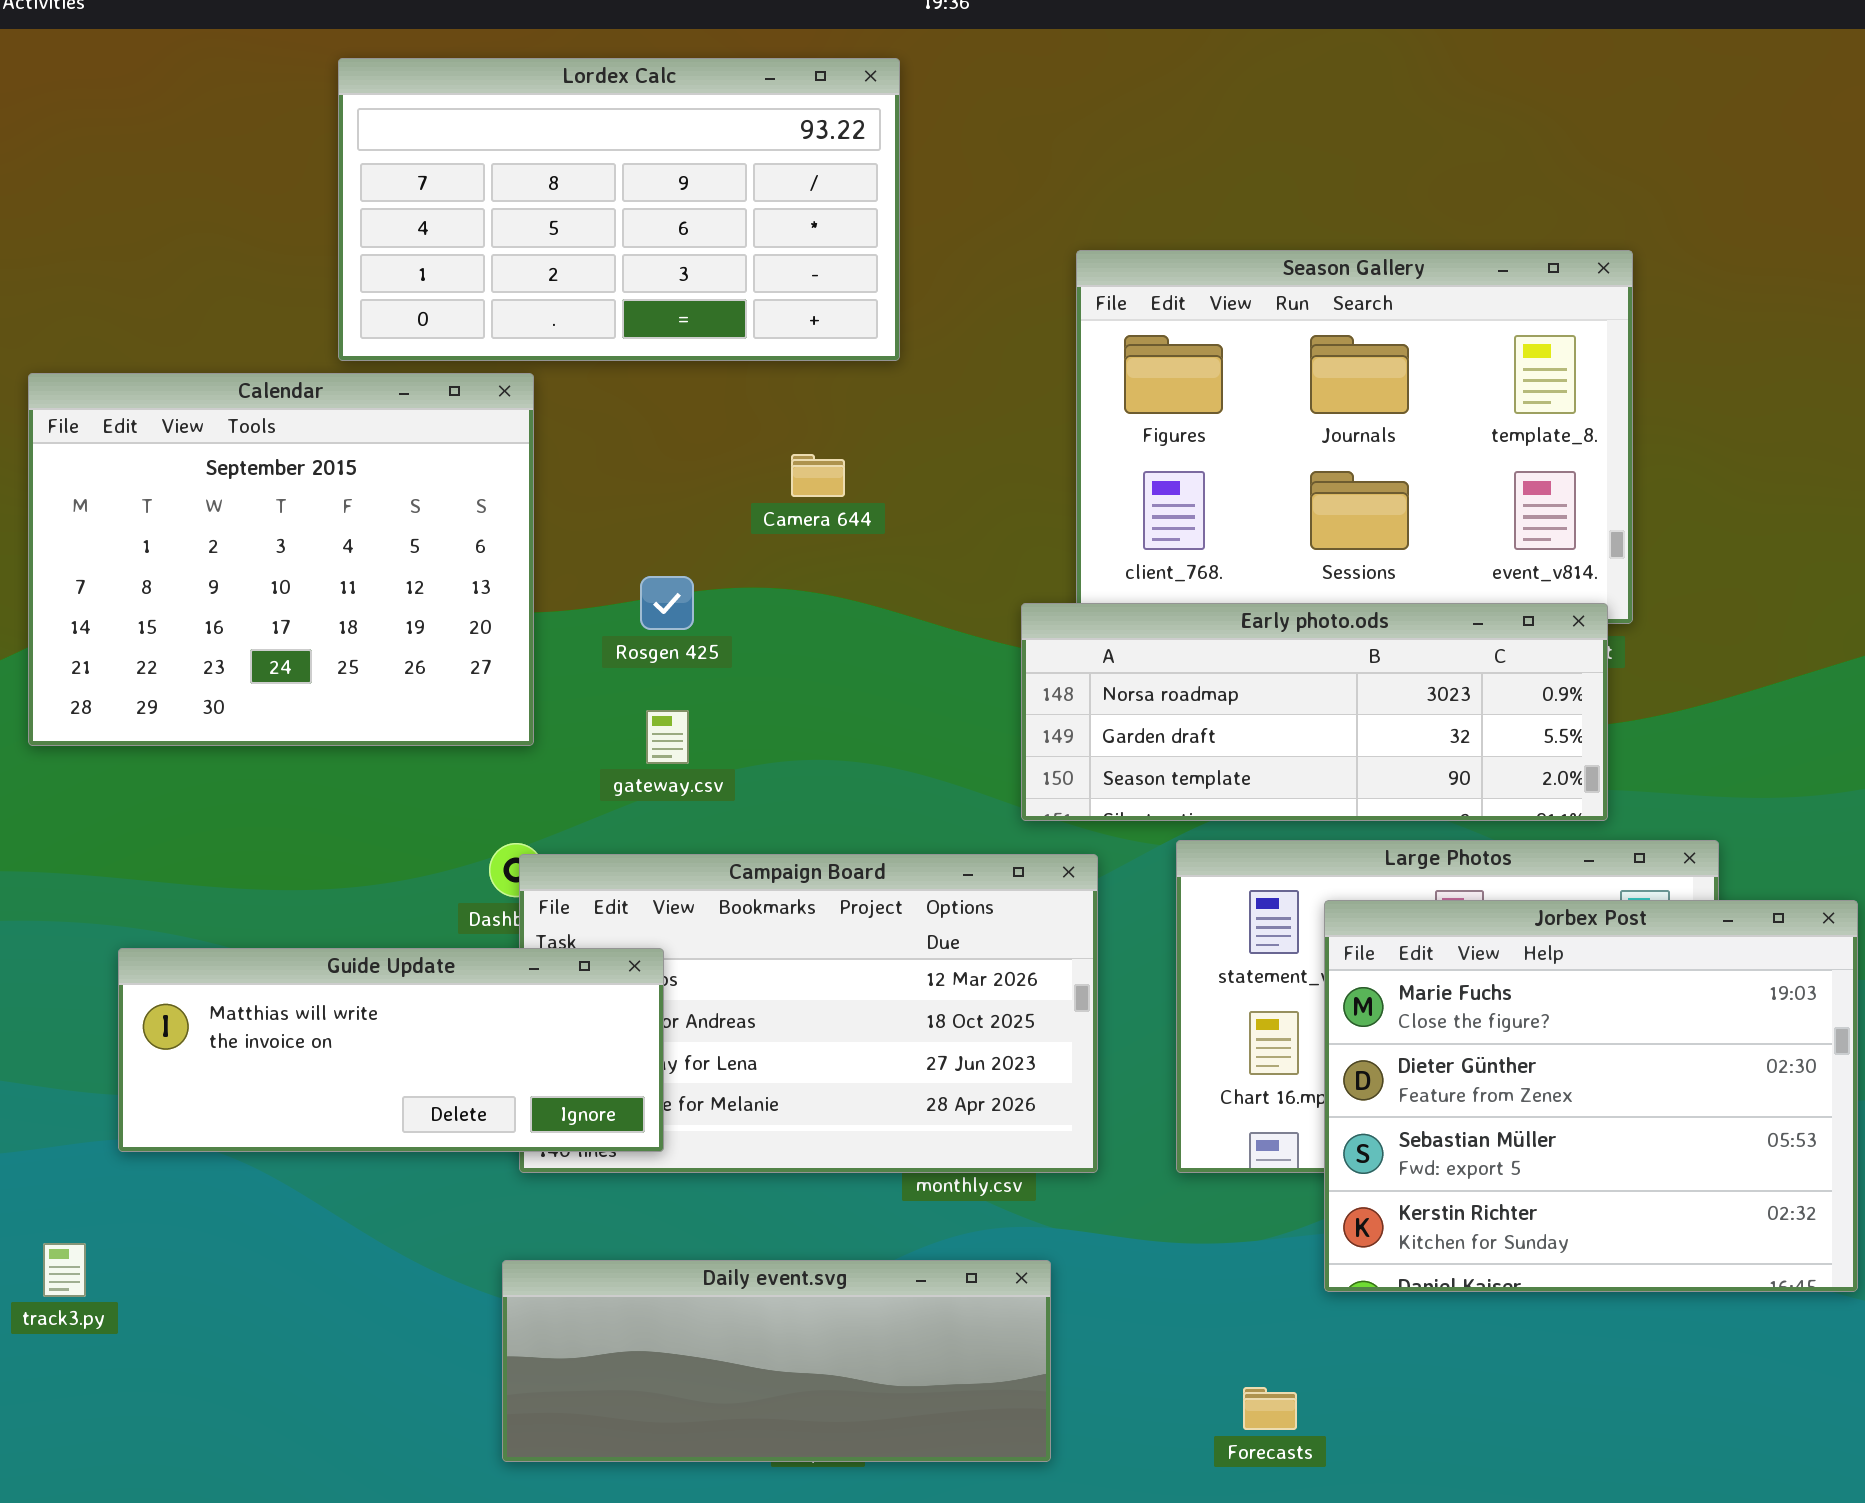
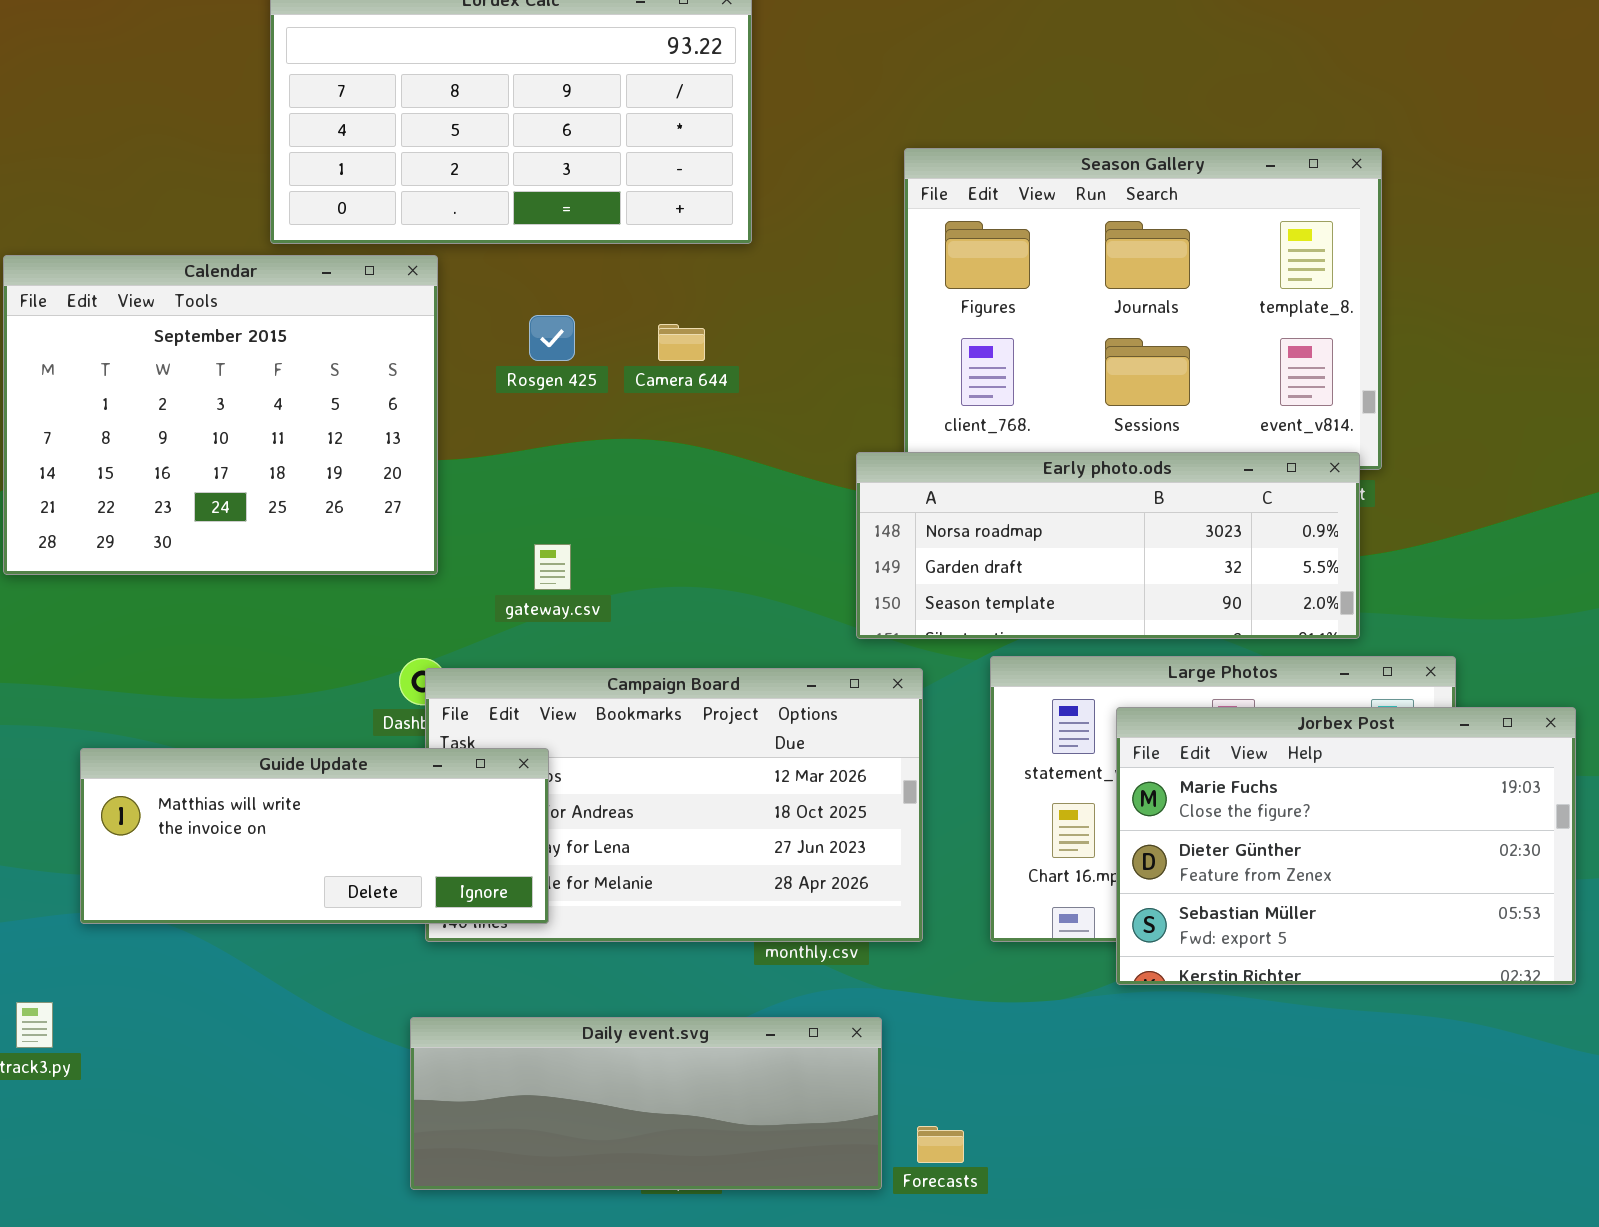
Rosgen 425: [640,576,694,630] -> [529,315,575,361], moved
Jorbex Post: [1324,900,1858,1292] -> [1116,707,1576,985], resized
Forecasts: [1243,1387,1297,1430] -> [917,1126,964,1163], moved

